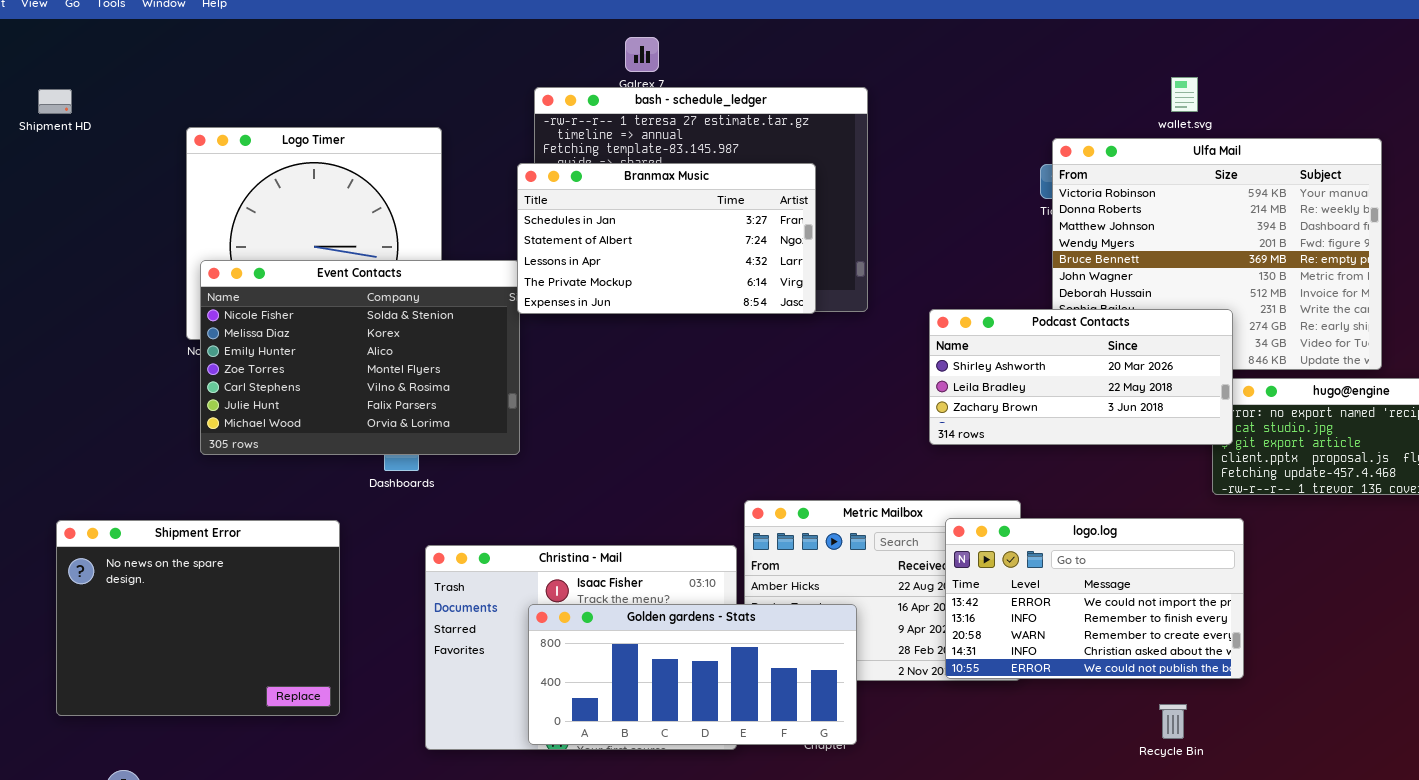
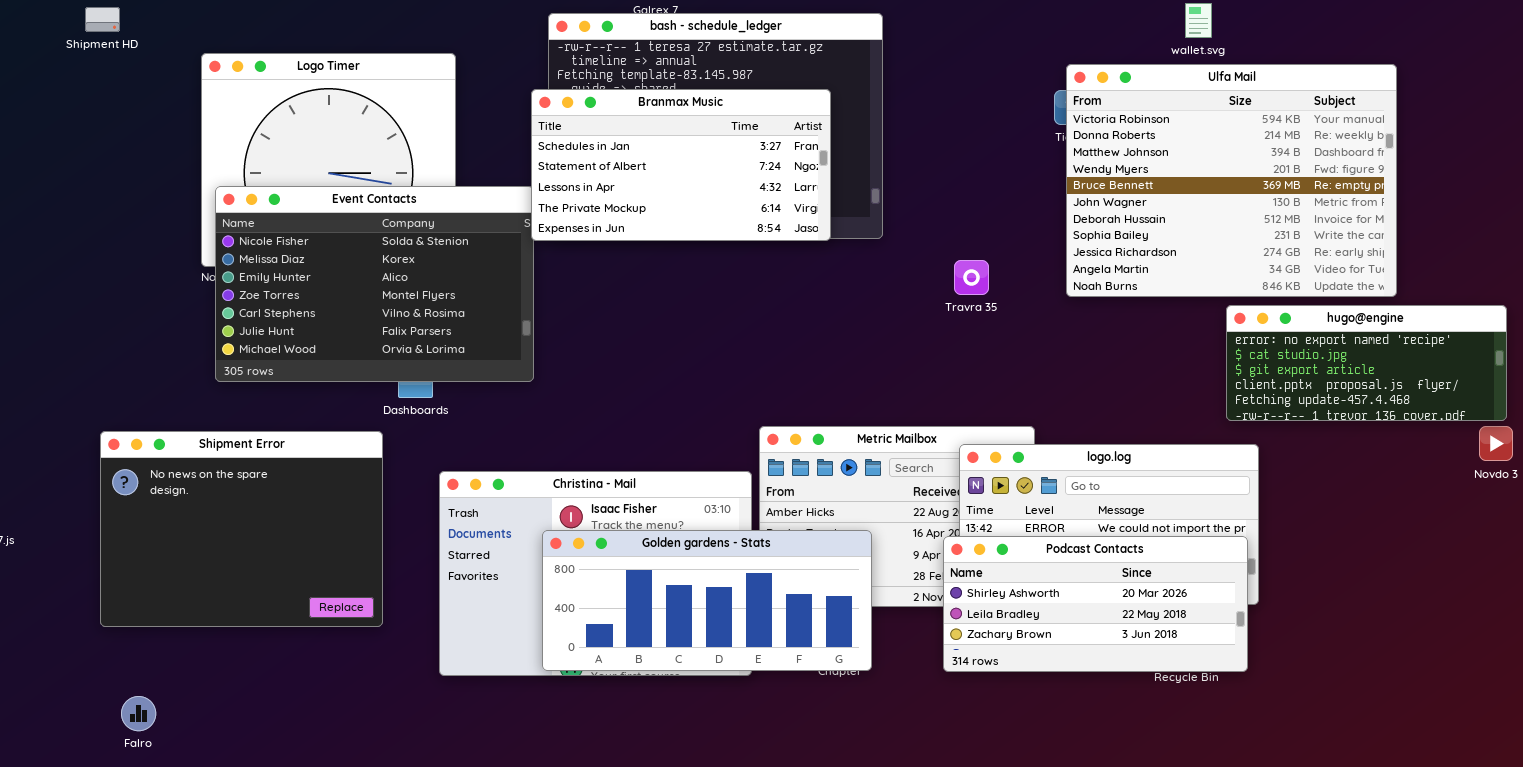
Shipment HD: [38,89,72,114] -> [85,7,120,32], moved
Podcast Contacts: [929,309,1233,445] -> [943,536,1248,672], moved
Shipment Error: [56,520,340,716] -> [100,431,383,627], moved

